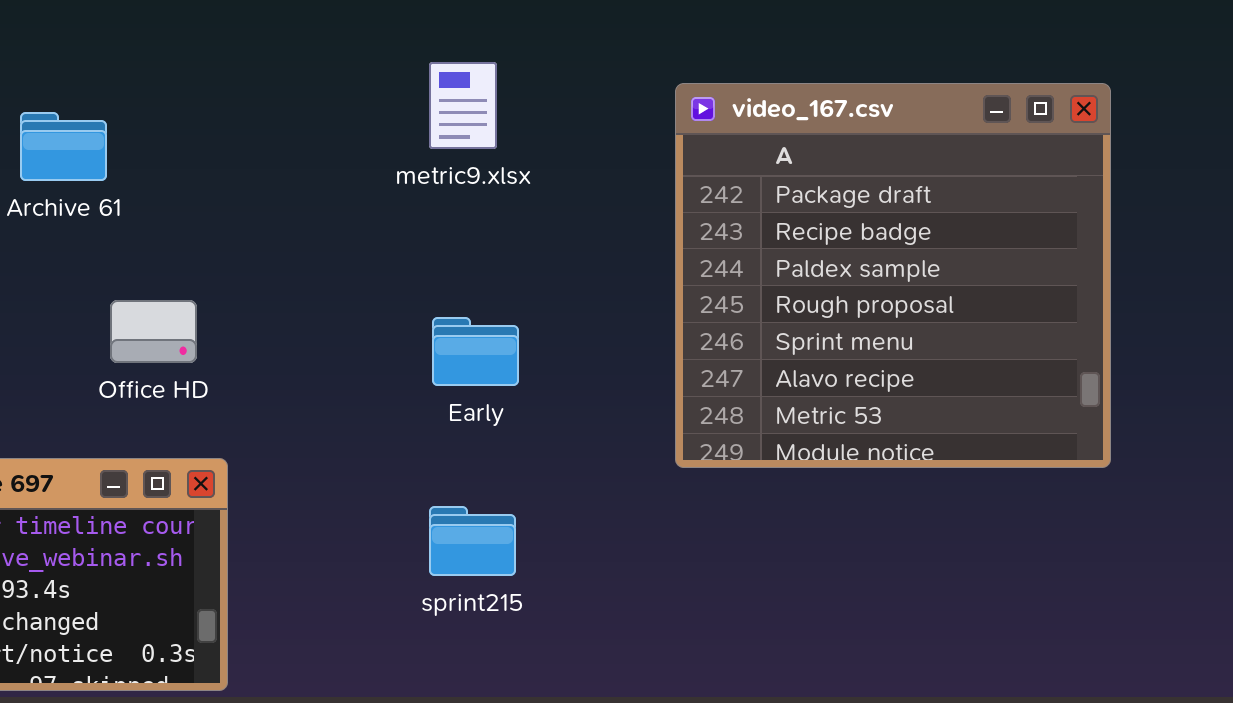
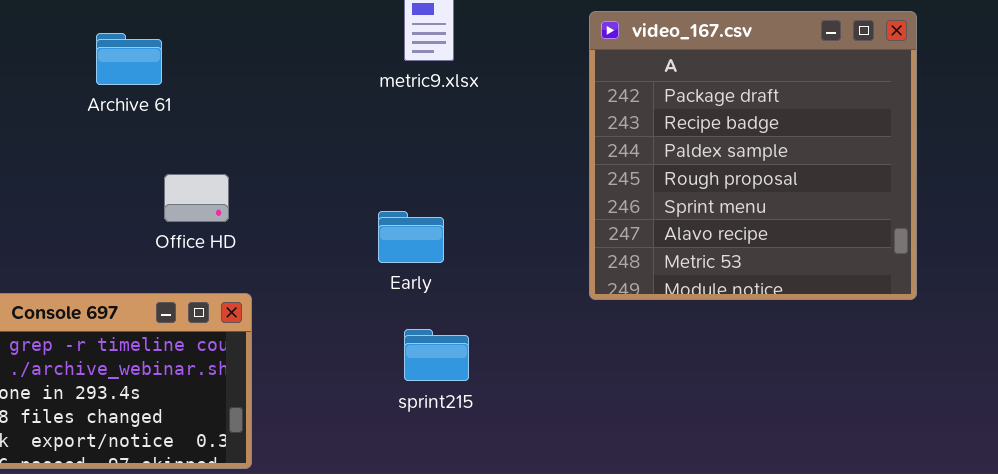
Early: [432,317,519,386] -> [378,211,444,263], moved

